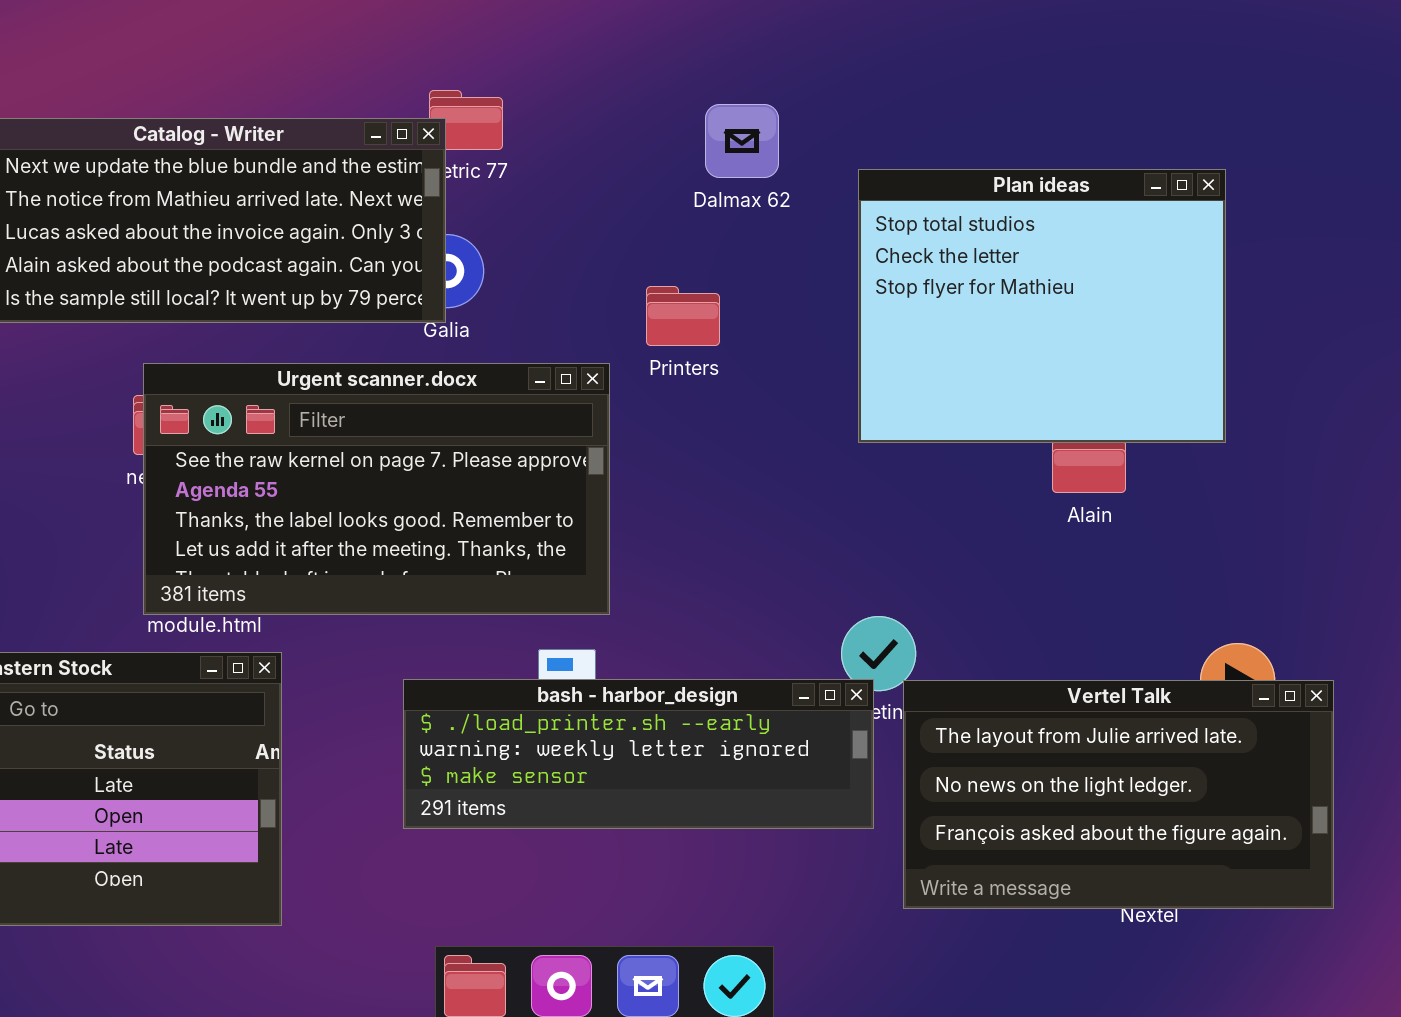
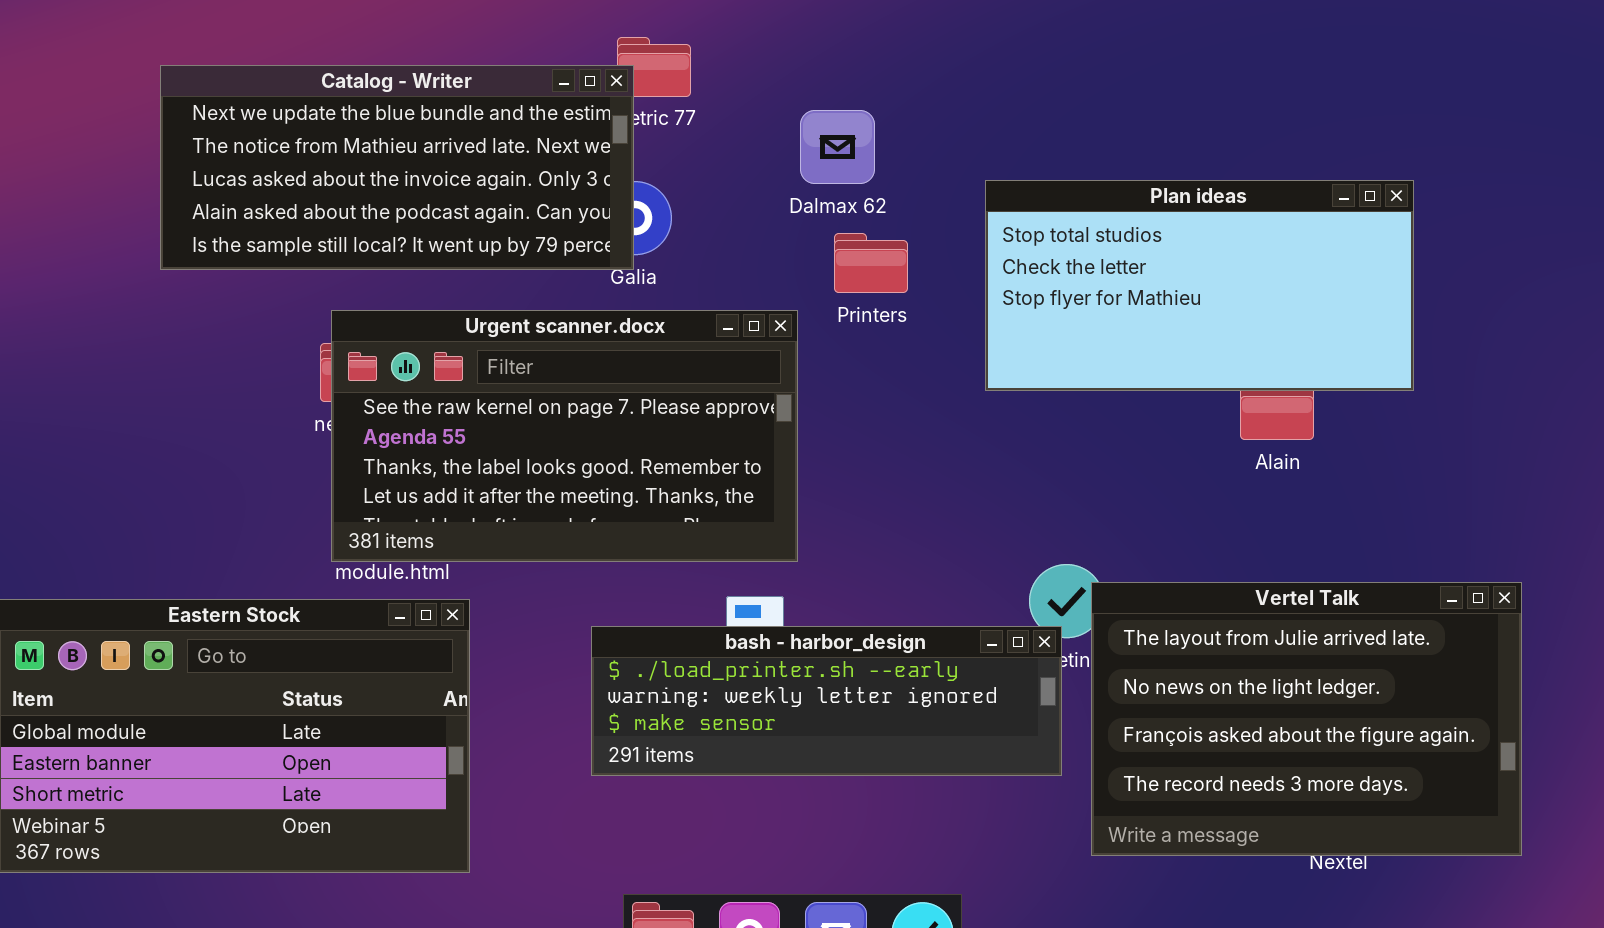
Dalmax 62: [705,104,779,178] -> [800,110,875,184], moved
Plan ideas: [858,169,1226,443] -> [985,180,1414,391], resized
Vertel Talk: [903,680,1334,909] -> [1091,582,1522,856], resized

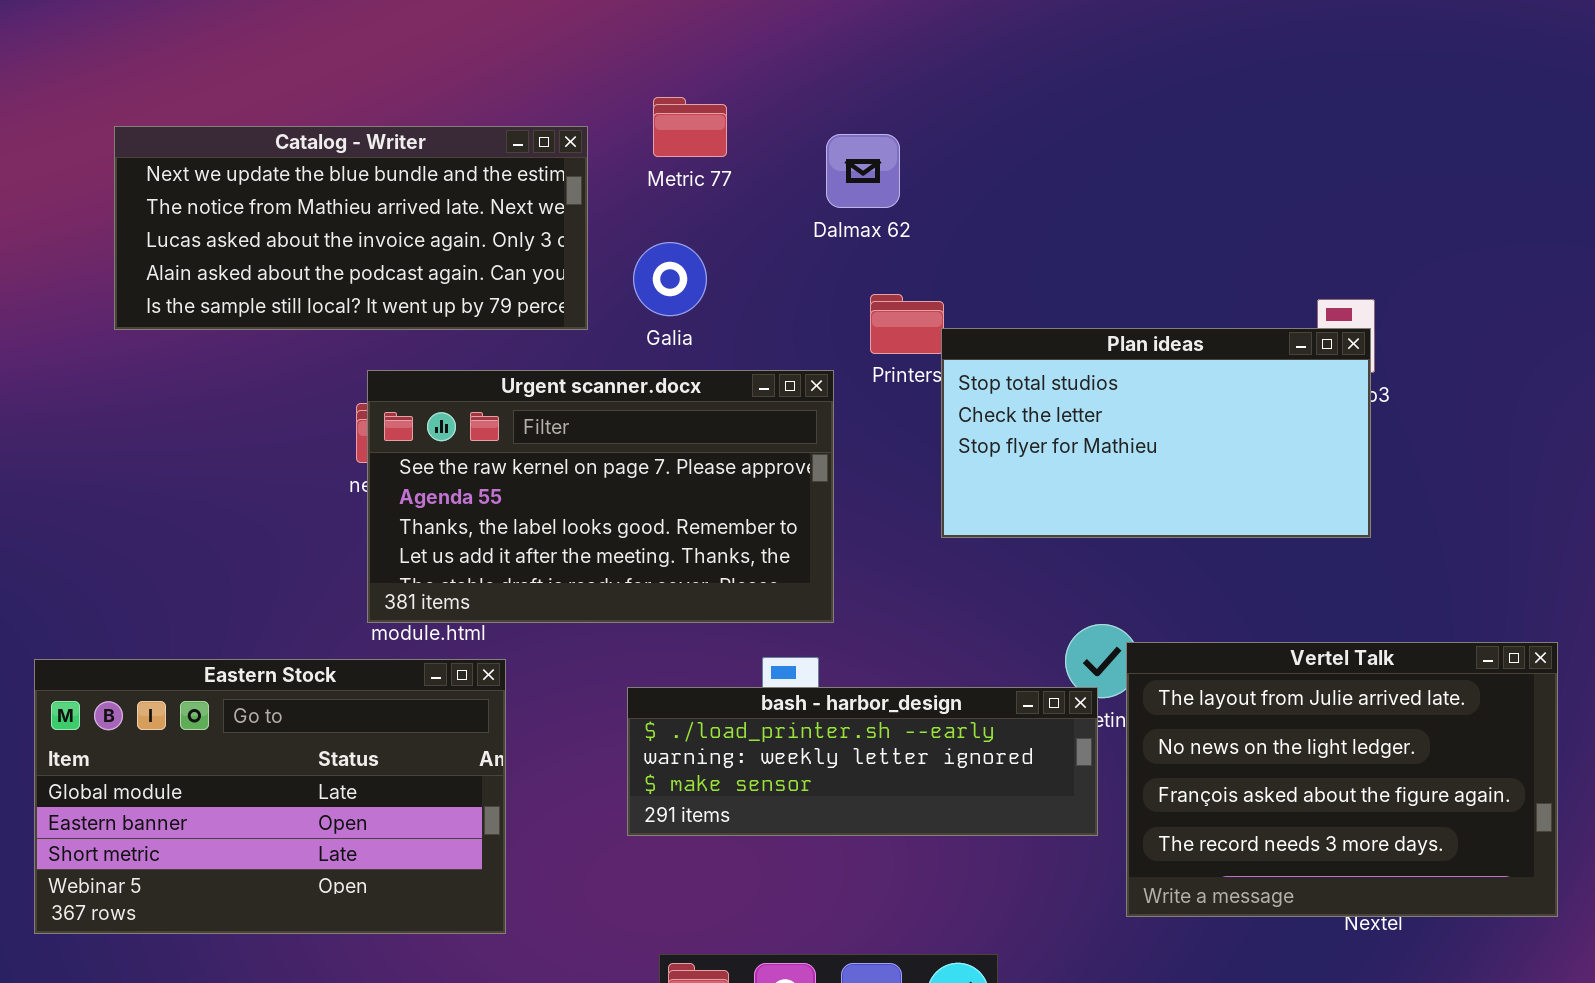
Catalog - Writer: [160,65,634,270] -> [114,126,588,330], moved
Dalmax 62: [800,110,875,184] -> [826,134,900,208], moved
Plan ideas: [985,180,1414,391] -> [941,328,1371,538], moved

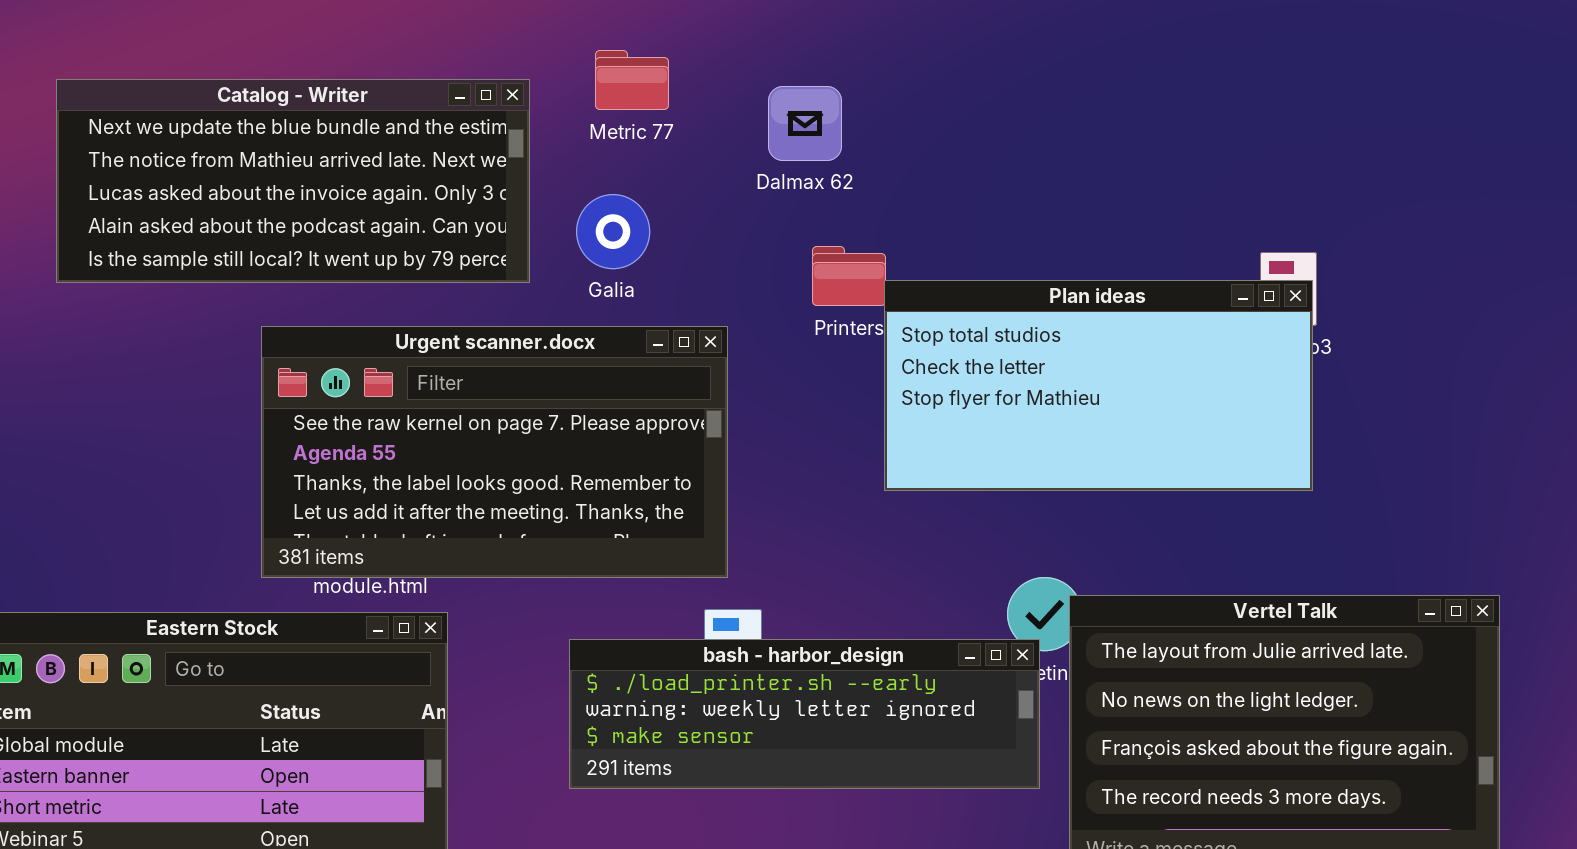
Urgent scanner.docx: [367,370,834,623] -> [261,326,728,578], moved

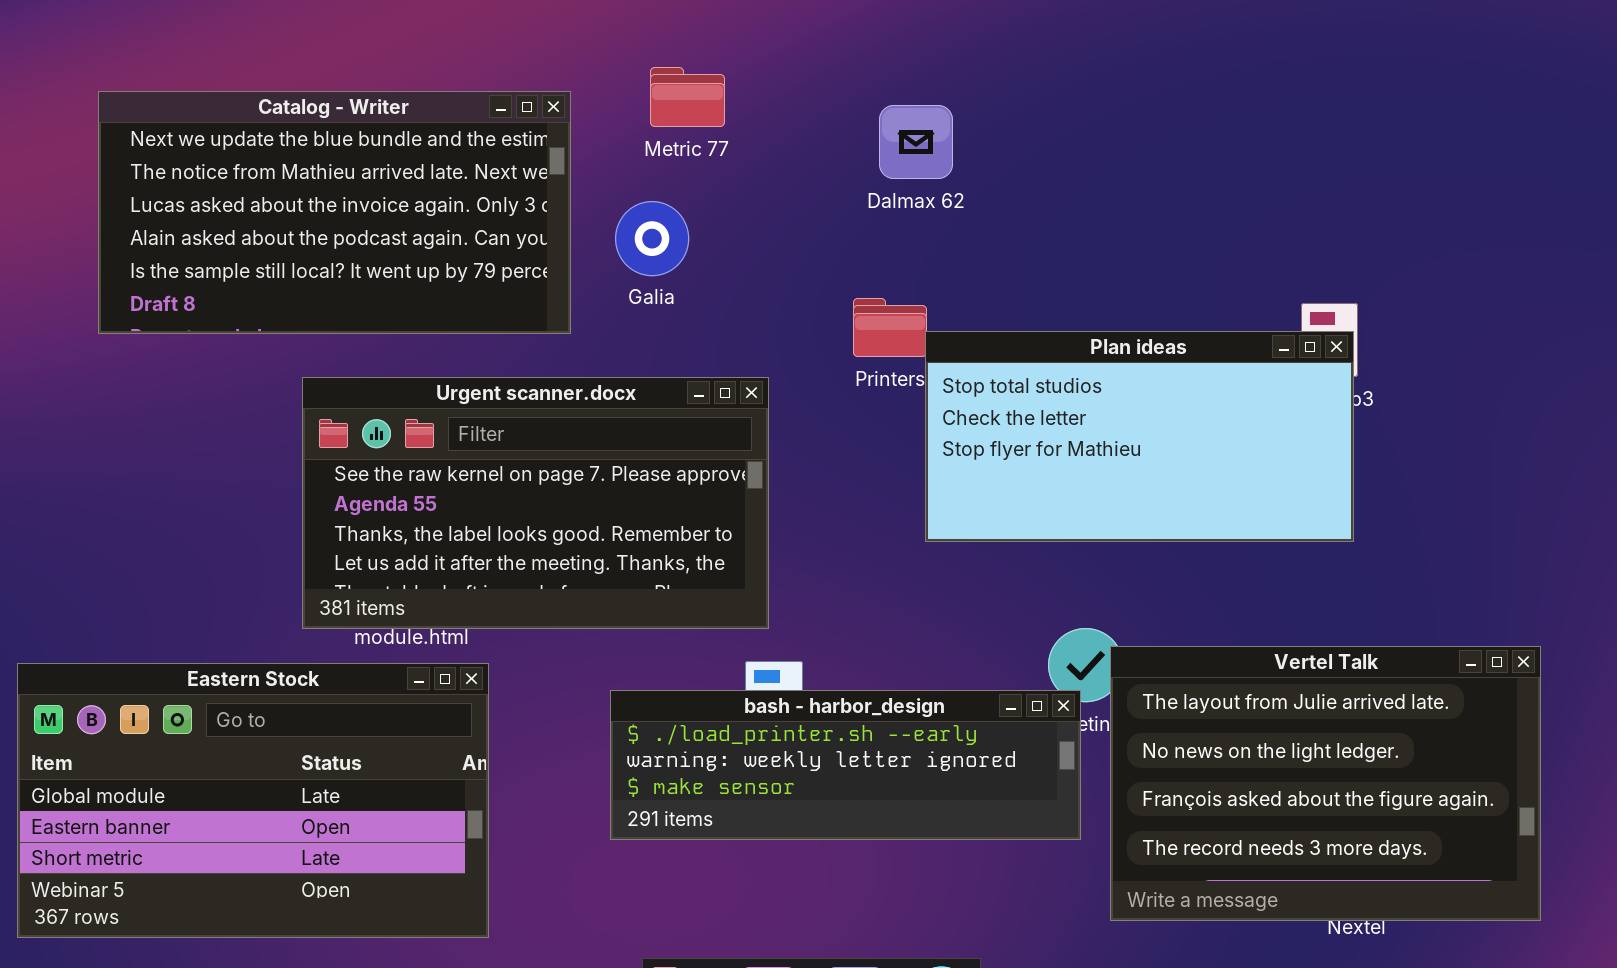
Metric 77: [595,50,669,110] -> [650,67,725,127], moved
Catalog - Writer: [56,79,530,283] -> [98,91,571,334], resized
Dalmax 62: [768,86,842,161] -> [879,105,953,179], moved
Galia: [576,194,650,269] -> [615,201,689,276], moved

